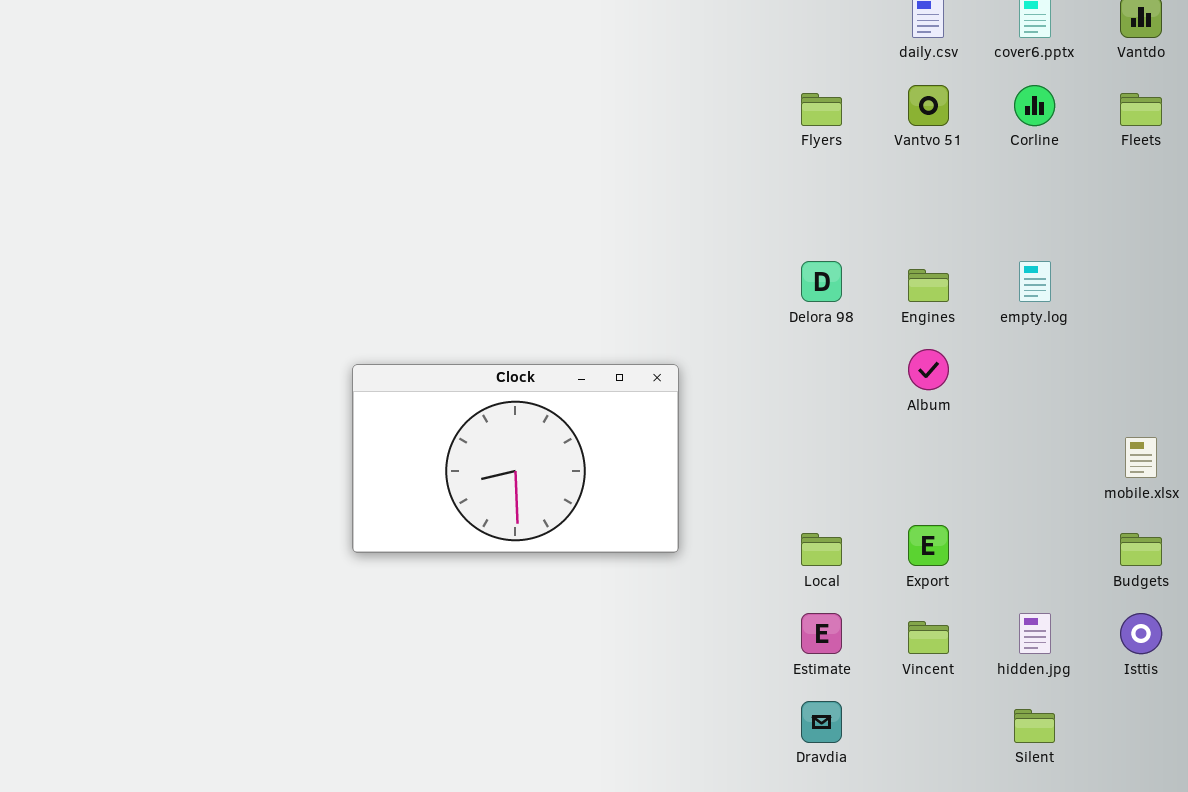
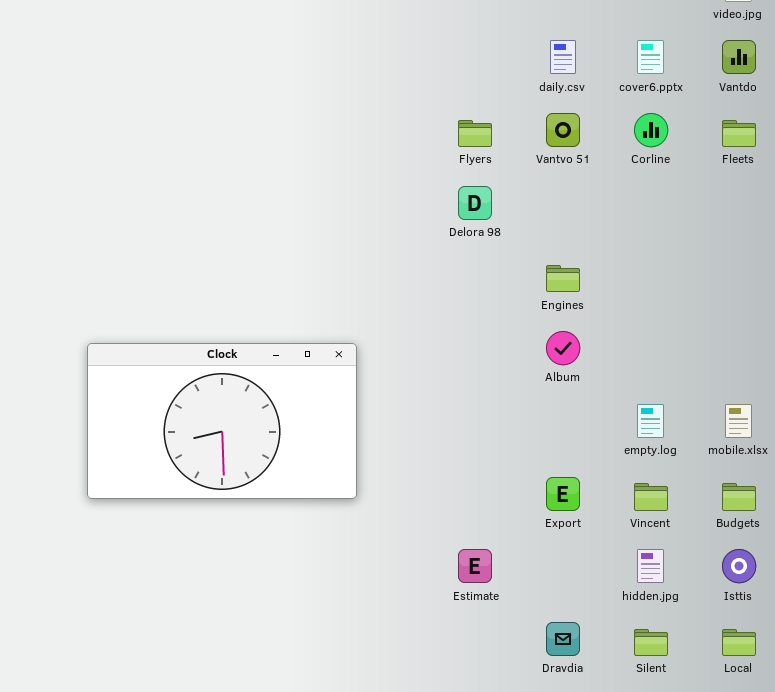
Delora 98: [801,261,842,302] -> [458,186,492,220], moved
empty.log: [1019,261,1051,302] -> [637,404,664,438], moved
Local: [801,533,842,566] -> [722,629,756,656], moved
Vincent: [908,621,949,654] -> [634,483,668,511], moved
Dravdia: [801,701,842,743] -> [546,622,580,656], moved

